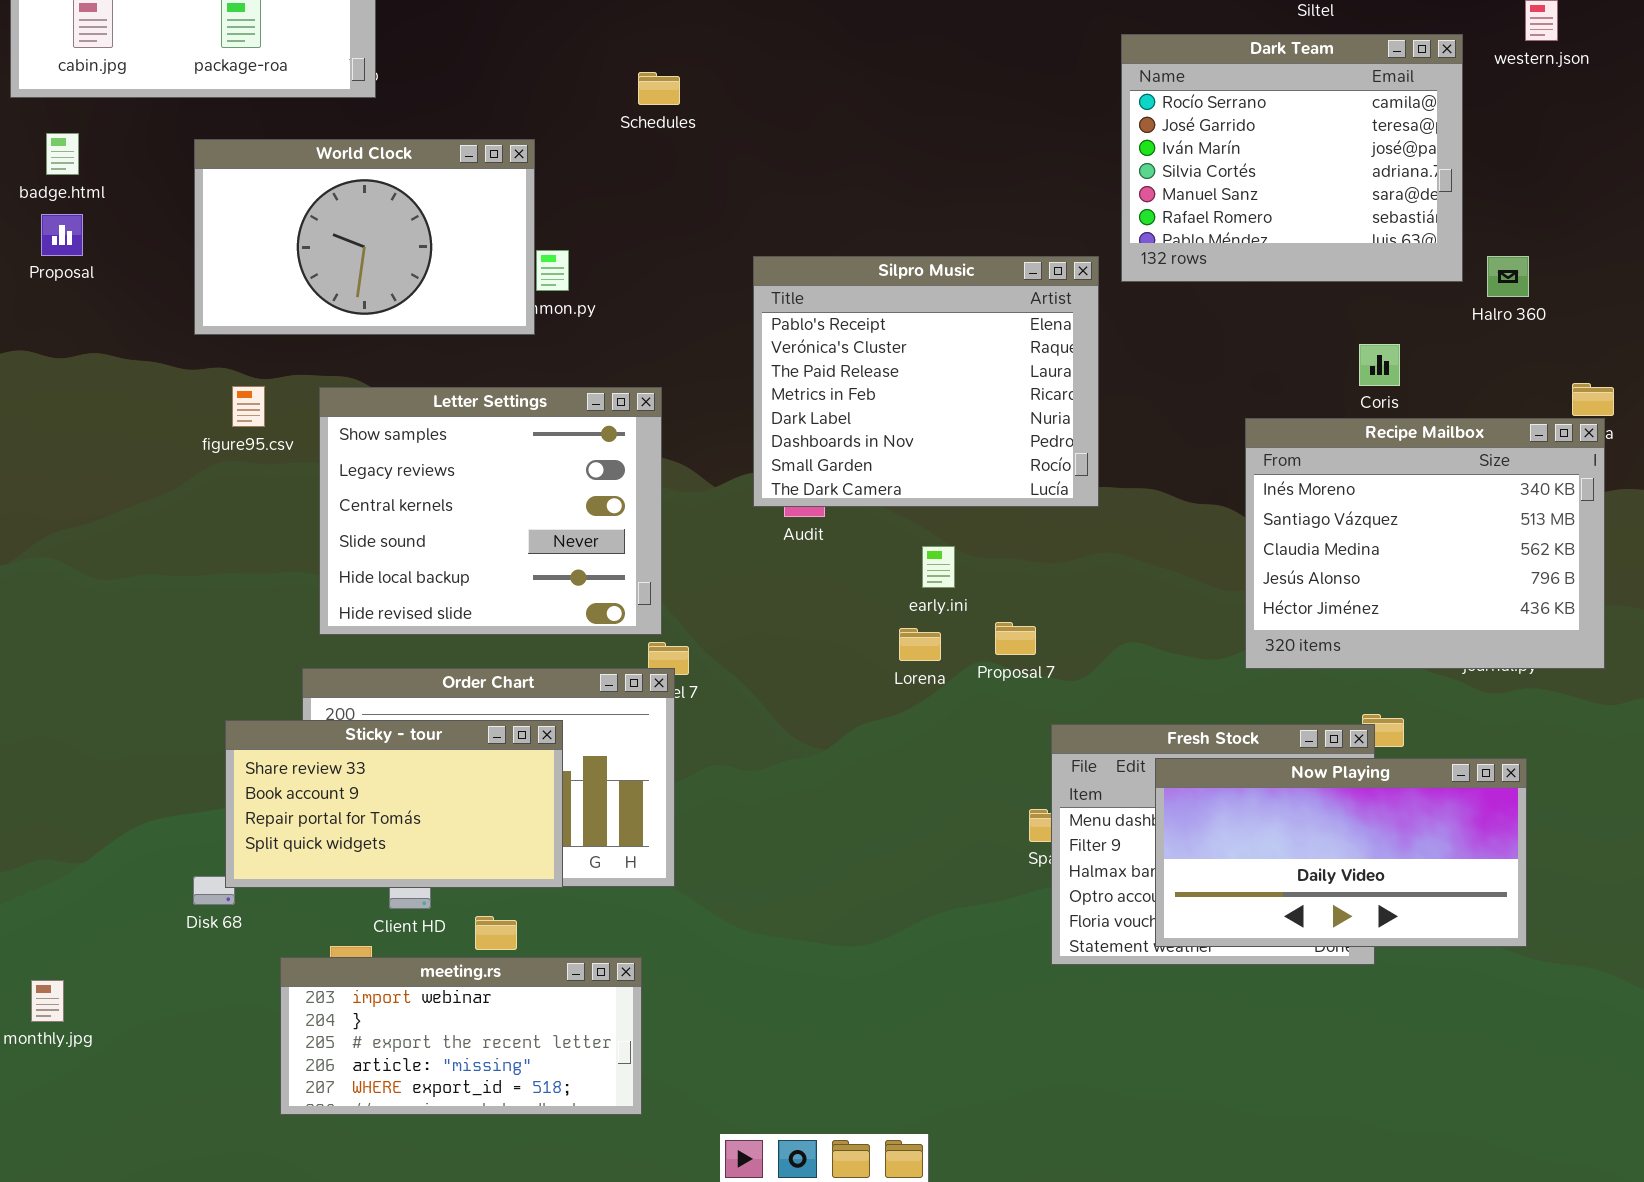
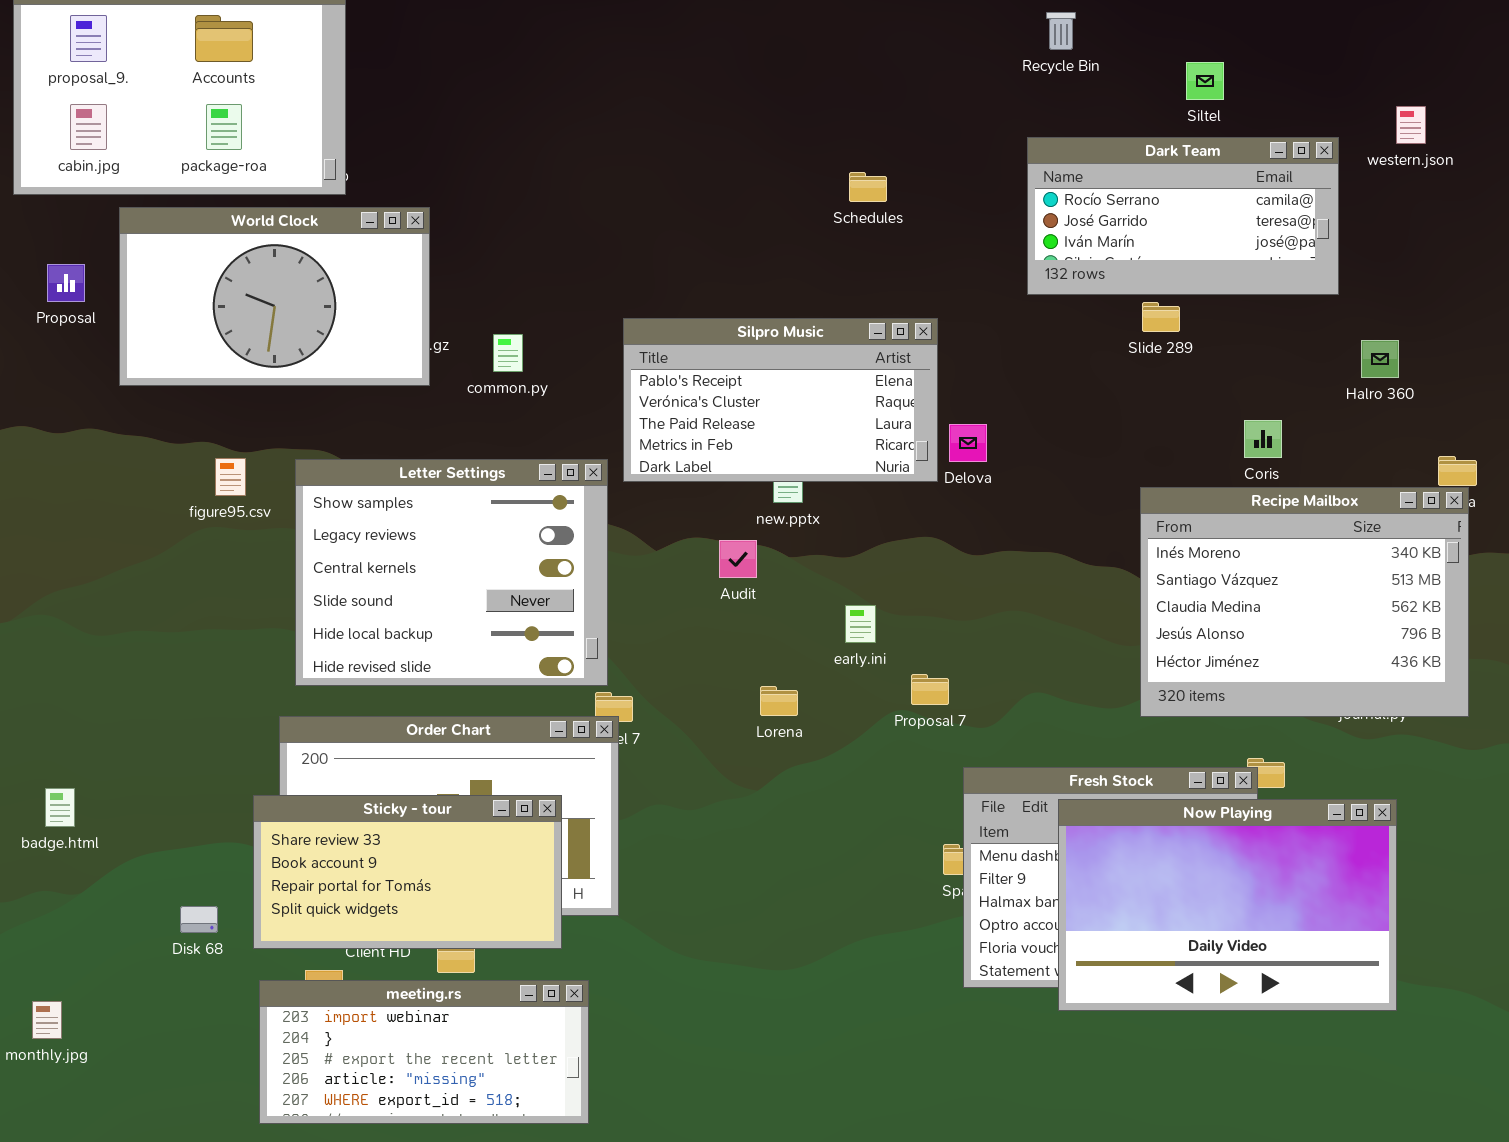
Dark Team: [1121,34,1463,282] -> [1027,137,1339,295], resized
Schedules: [638,72,680,105] -> [849,172,887,202], moved
badge.html: [46,133,79,175] -> [45,788,75,827], moved
World Clock: [194,139,535,335] -> [119,207,430,386], moved
Proposal: [41,214,83,256] -> [47,264,85,302], moved
Silpro Music: [753,256,1099,507] -> [623,318,938,482], moved, resized
Lorena: [899,628,941,661] -> [760,686,798,716], moved
Sticky - tour: [225,720,563,888] -> [253,795,562,949], moved
Now Playing: [1155,758,1527,947] -> [1058,799,1397,1011], resized

